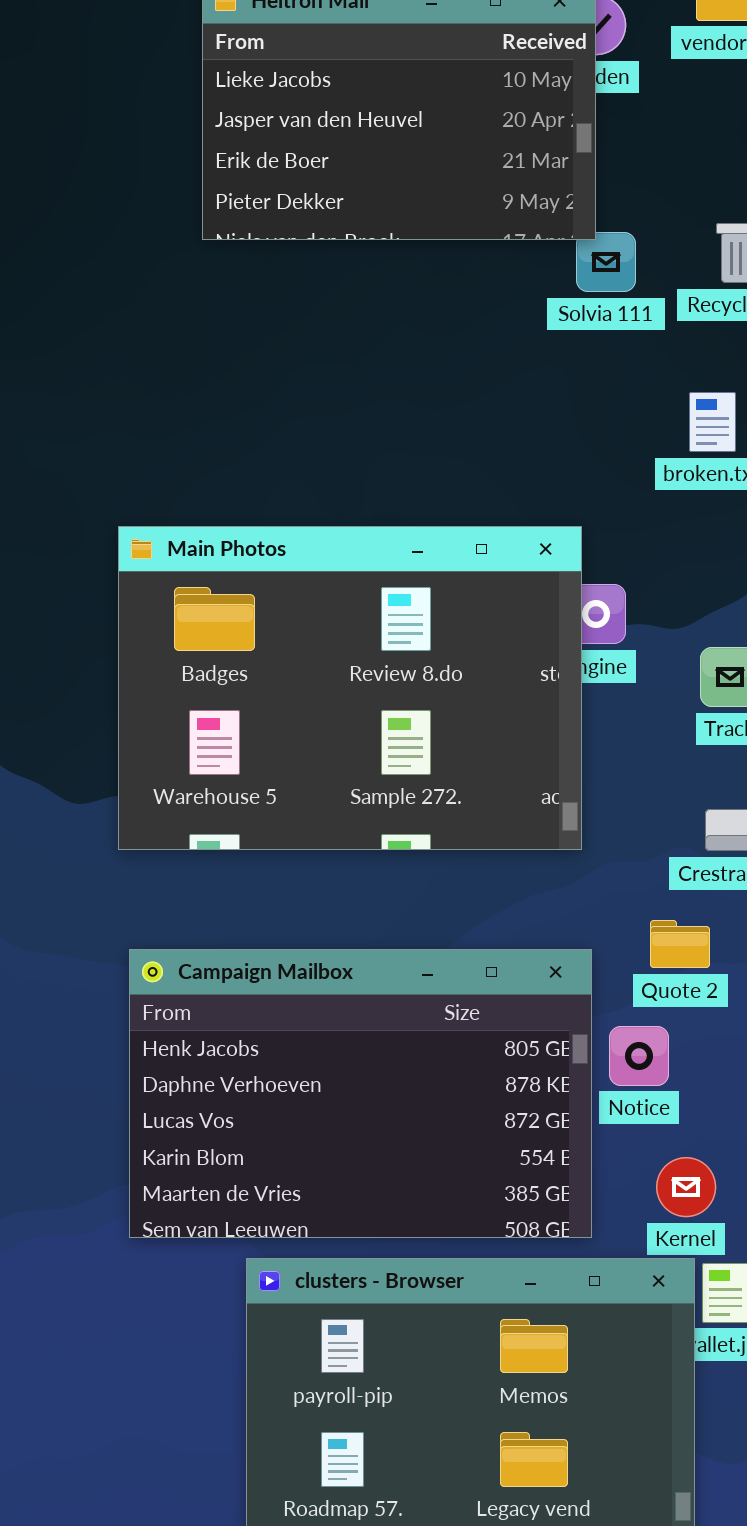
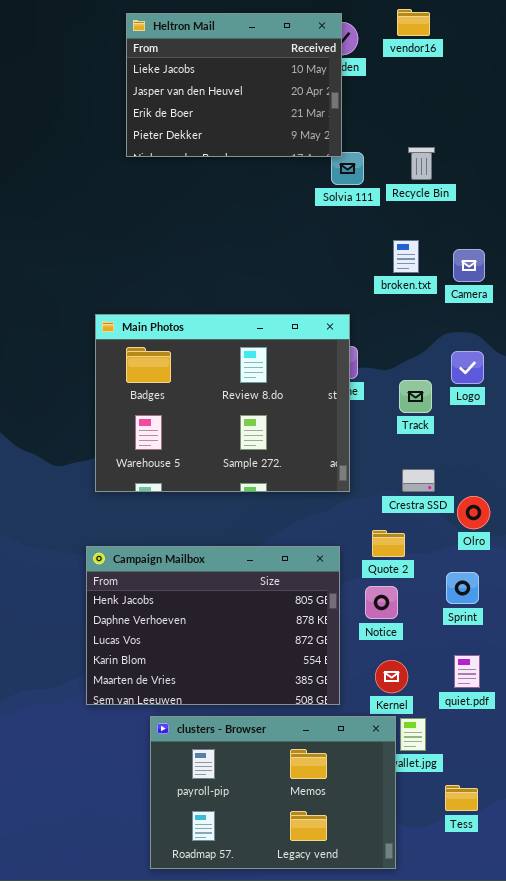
Main Photos: [118,526,582,850] -> [95,314,350,492], moved
Notice: [609,1026,669,1086] -> [365,586,398,619], moved

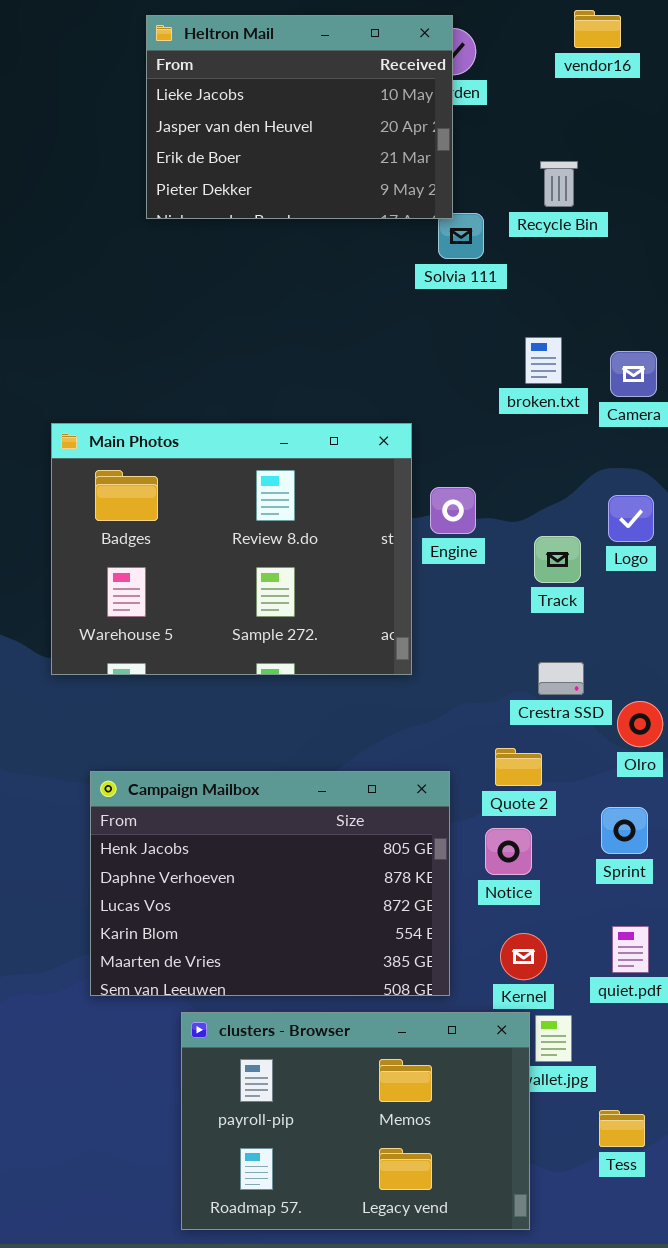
vendor16: [397,9,430,36] -> [574,10,621,48], moved
Recycle Bin: [408,147,435,180] -> [540,161,578,207], moved
Main Photos: [95,314,350,492] -> [51,423,412,675], moved

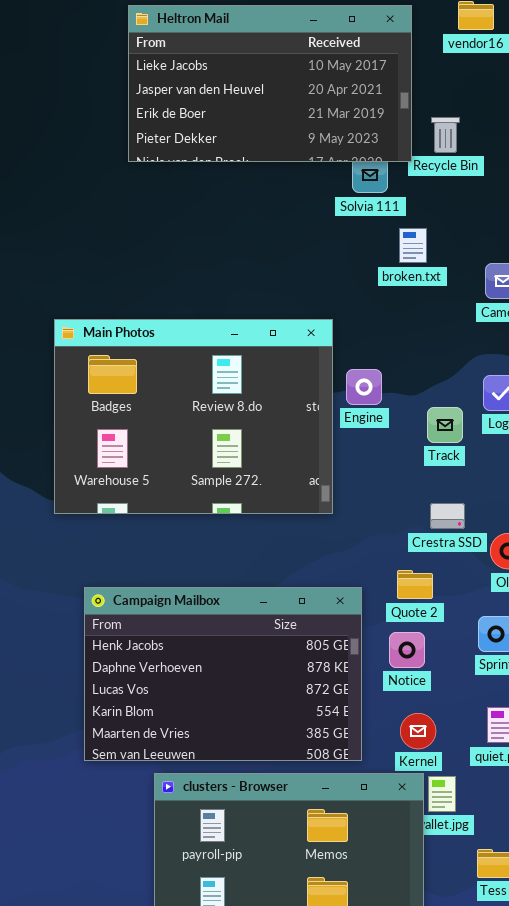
Heltron Mail: [146,15,453,219] -> [128,5,412,162], resized
broken.txt: [525,337,562,384] -> [399,228,427,263], moved

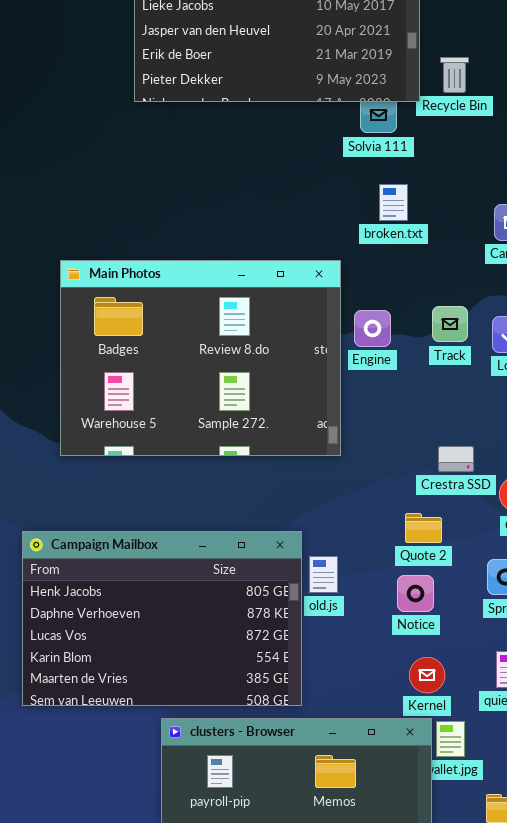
broken.txt: [399,228,427,263] -> [379,184,408,221], moved
Track: [427,407,463,443] -> [432,306,468,342], moved
Campaign Mailbox: [84,587,362,761] -> [22,531,302,706], moved

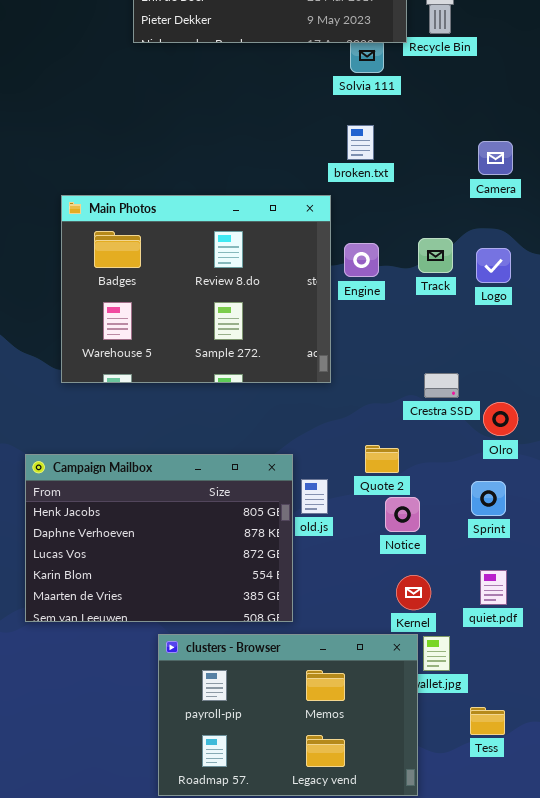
broken.txt: [379,184,408,221] -> [347,125,374,160], moved
Quote 2: [405,513,442,543] -> [365,445,399,473], moved

